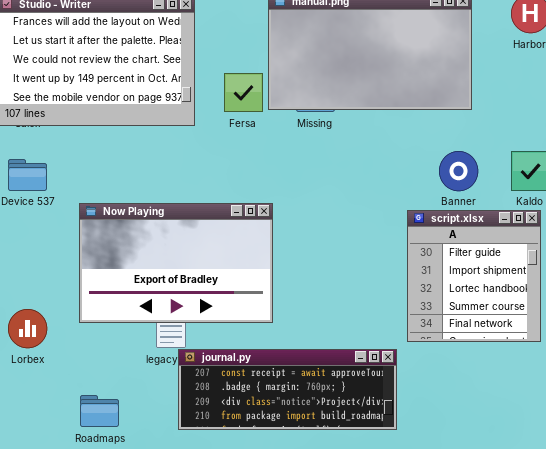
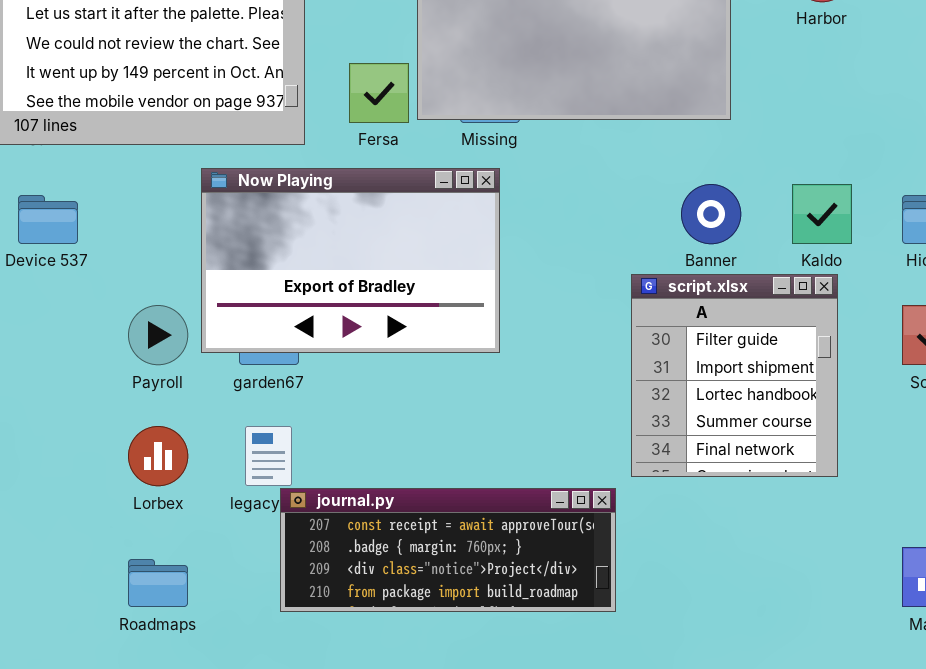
Now Playing: [79,203,273,323] -> [201,168,500,353], moved
Lorbex: [8,309,47,348] -> [128,426,188,486], moved

